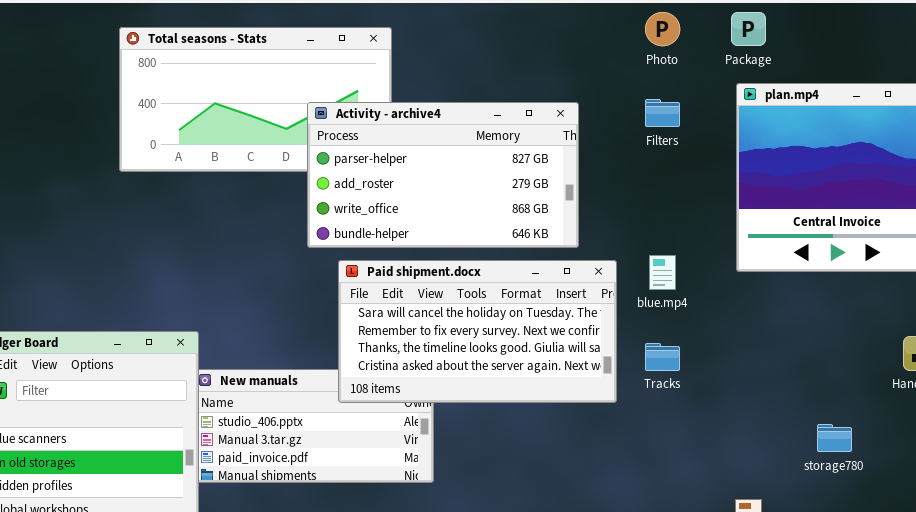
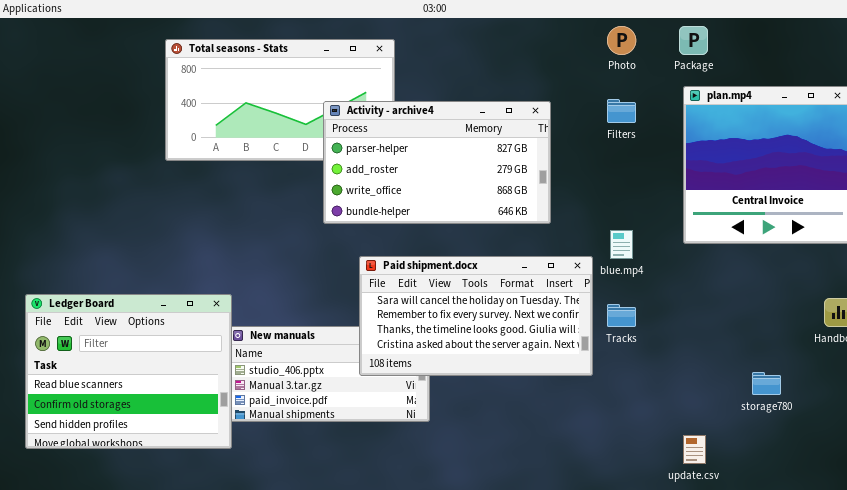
Paid shipment.docx: [338,260,617,403] -> [359,256,593,376], moved

